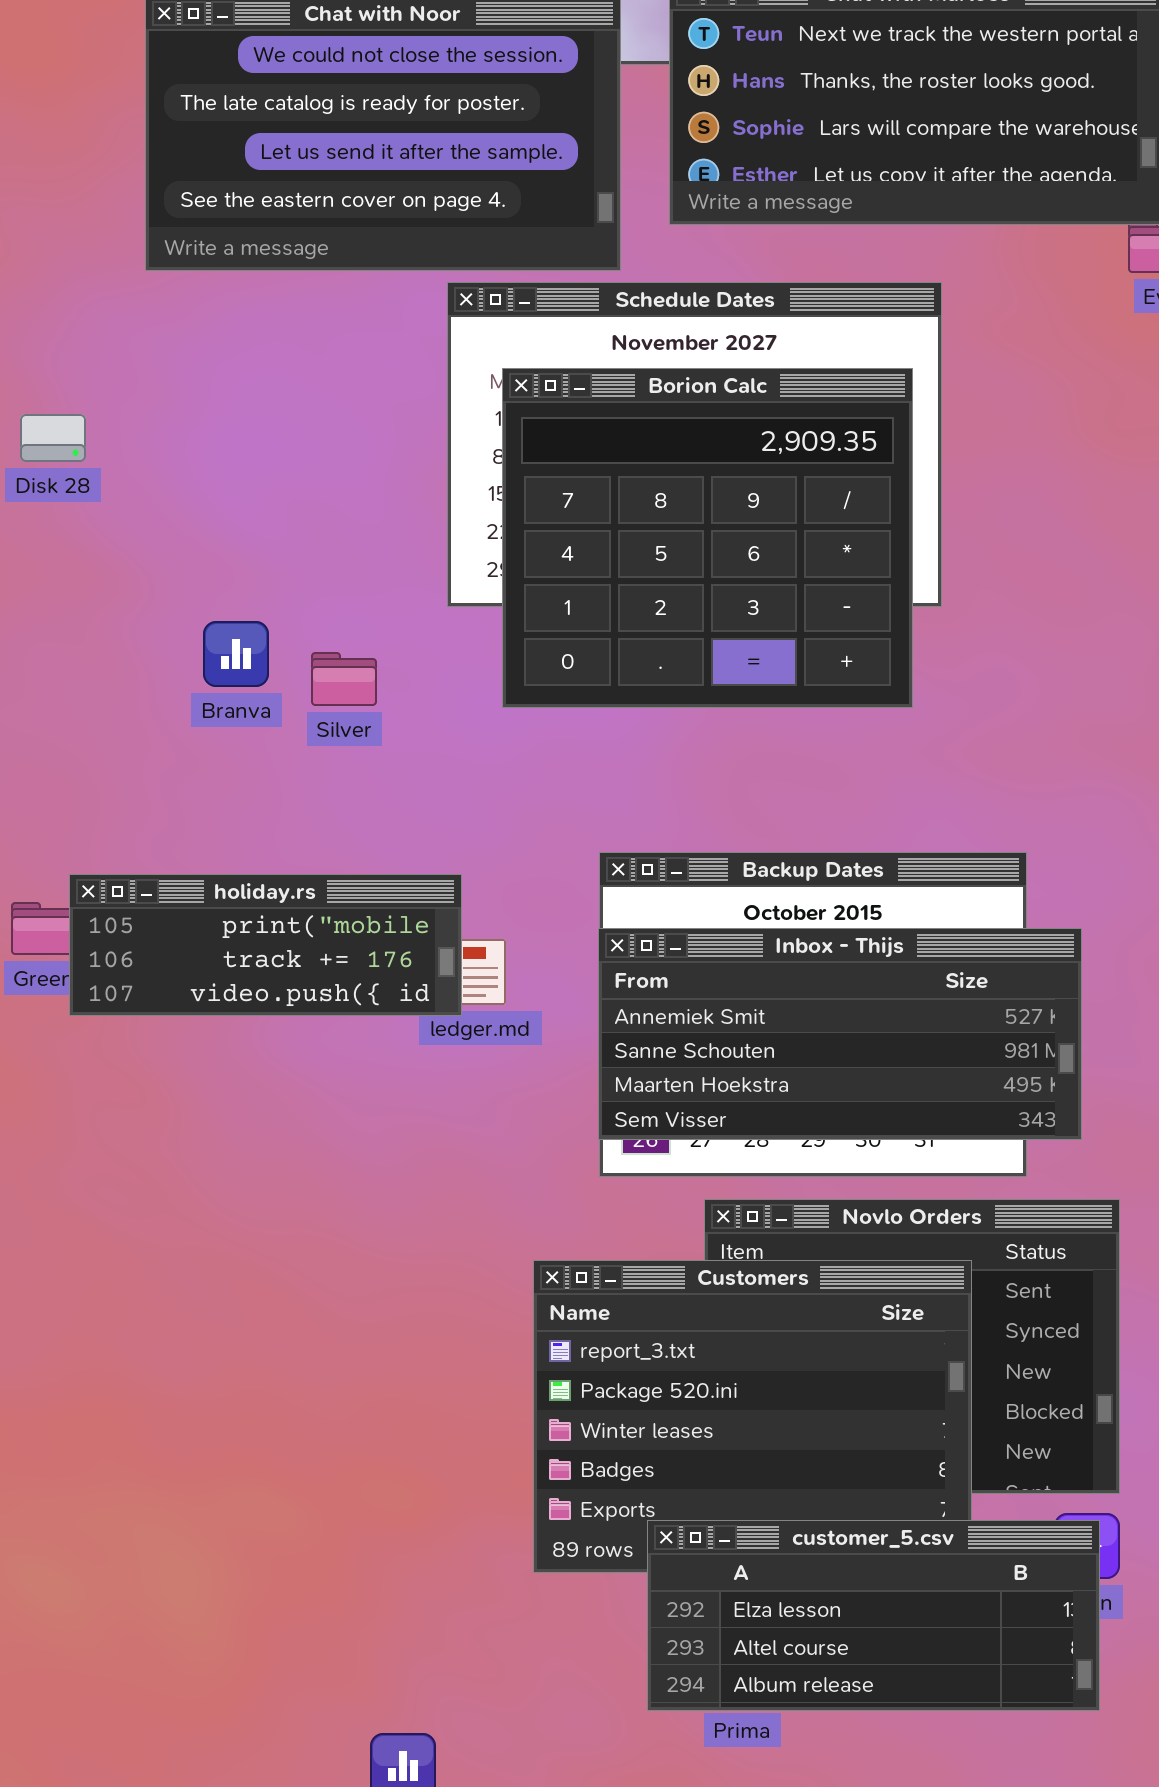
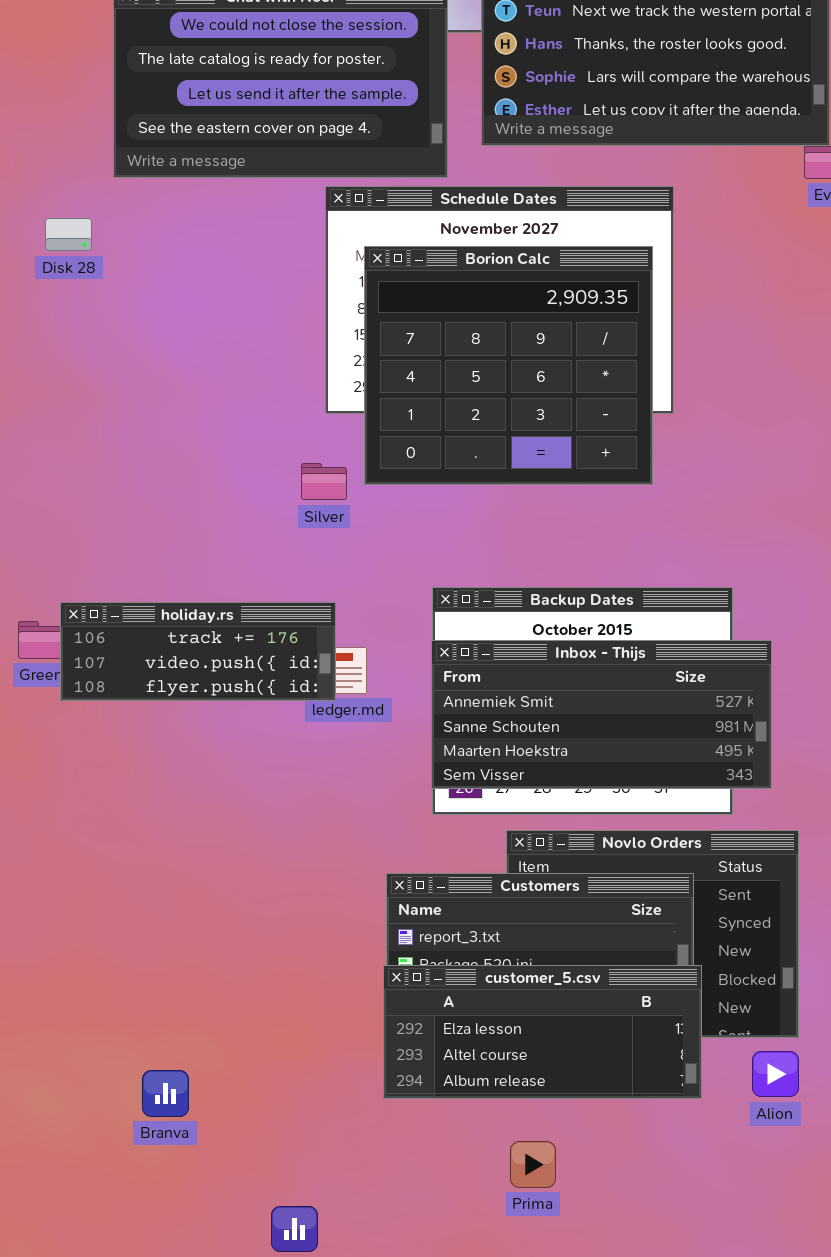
Disk 28: [20,414,86,462] -> [45,218,92,251], moved
Branva: [203,621,269,687] -> [142,1070,189,1117], moved
Silver: [311,652,377,706] -> [301,463,347,500], moved
holiday.rs: [69,874,462,1016] -> [60,602,336,701], scrolled down 1 row
customer_5.csv: [647,1520,1100,1711] -> [383,965,702,1099], moved

